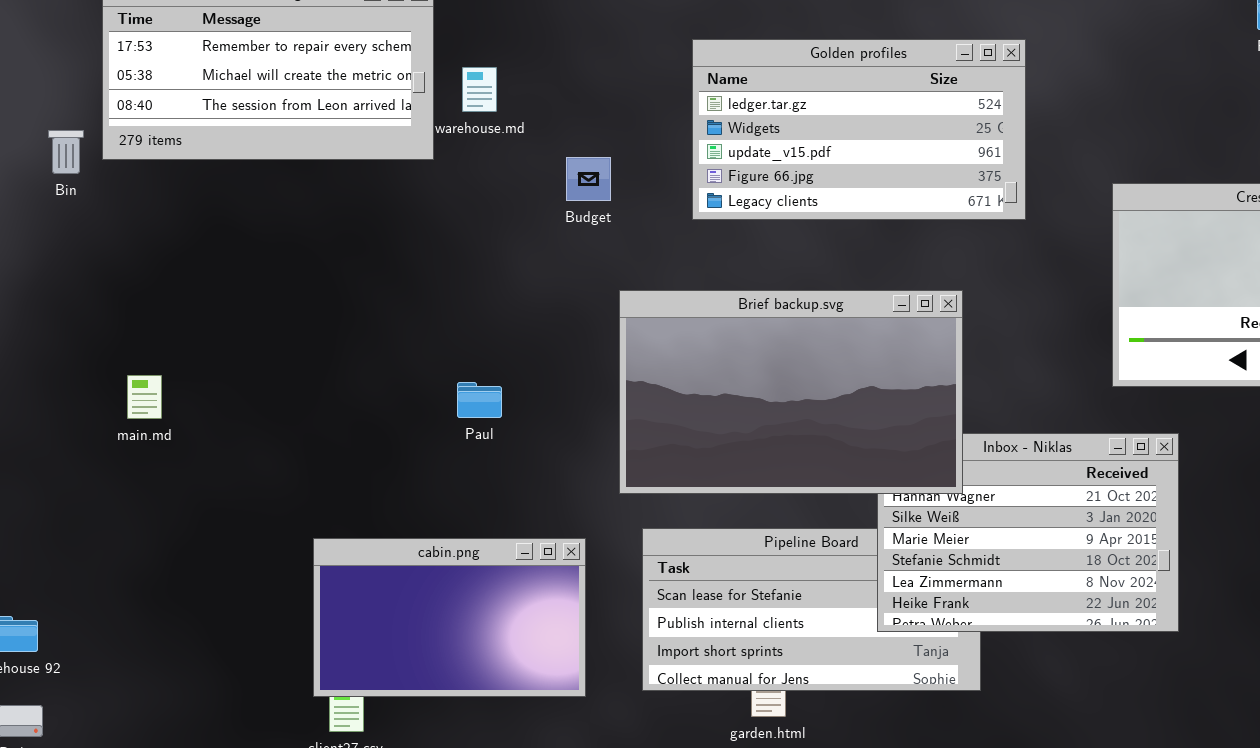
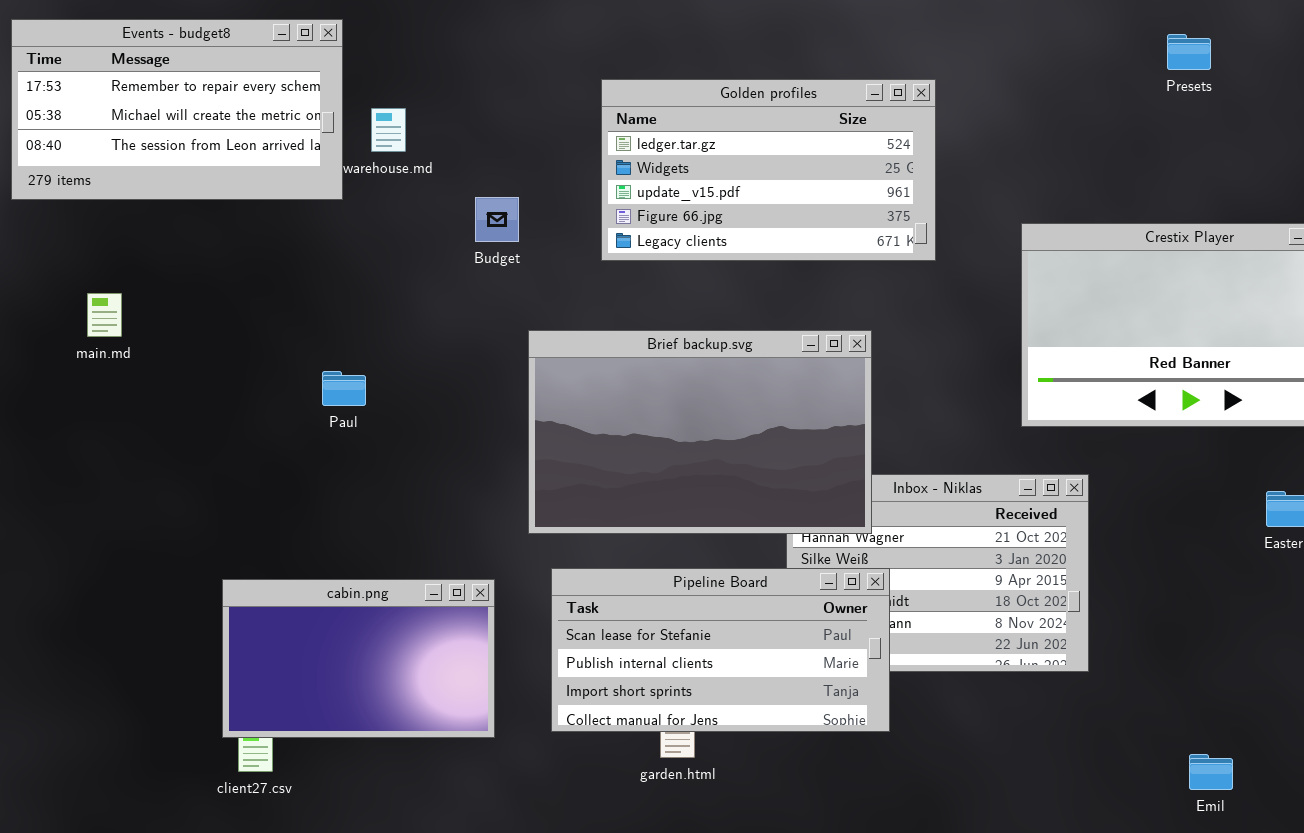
main.md: [127,375,162,419] -> [87,293,122,337], moved
Paul: [457,382,502,418] -> [322,371,366,406], moved
Pipeline Board: [642,528,981,691] -> [551,568,890,732], raised

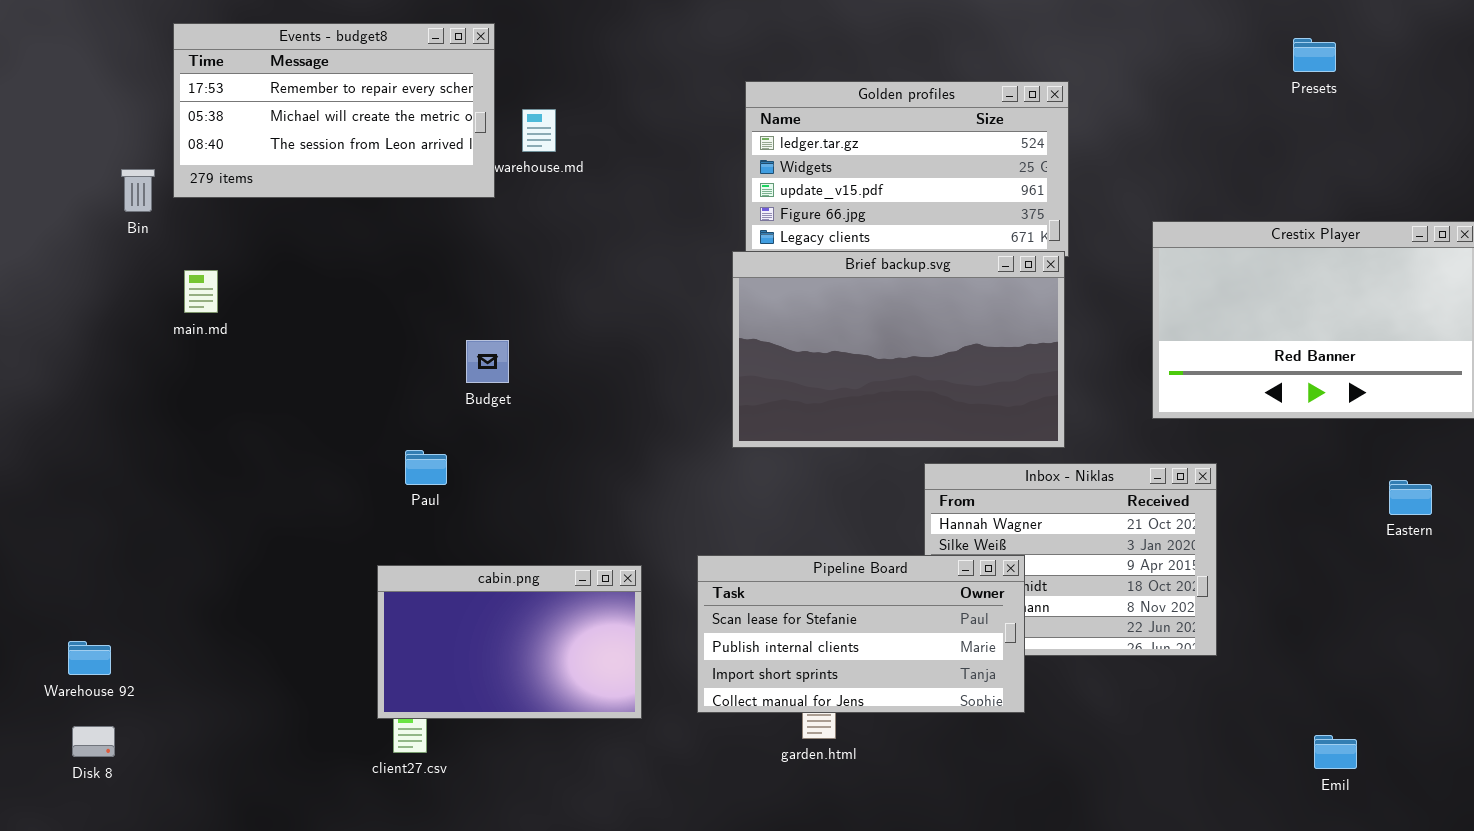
Budget: [475,197,519,242] -> [466,340,509,383], moved
main.md: [87,293,122,337] -> [184,270,218,313], moved
Brief backup.svg: [528,330,872,534] -> [732,251,1065,448], moved
Paul: [322,371,366,406] -> [405,450,447,485], moved

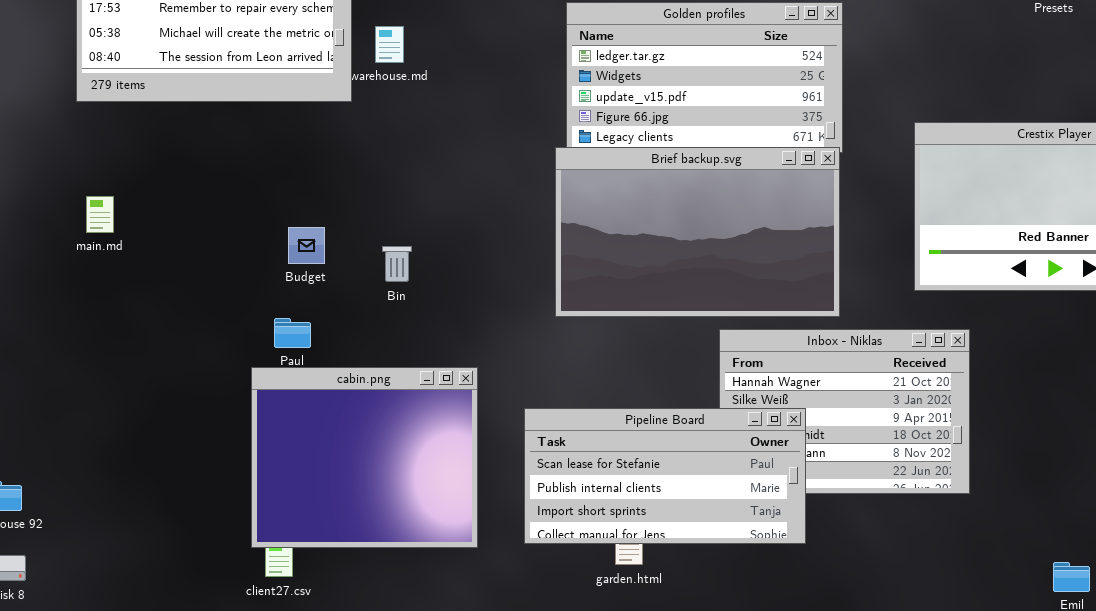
Bin: [121,169,155,212] -> [382,246,412,282], moved
main.md: [184,270,218,313] -> [86,196,114,233], moved
Budget: [466,340,509,383] -> [288,227,325,264], moved
cabin.png: [377,565,642,719] -> [251,367,478,548], resized

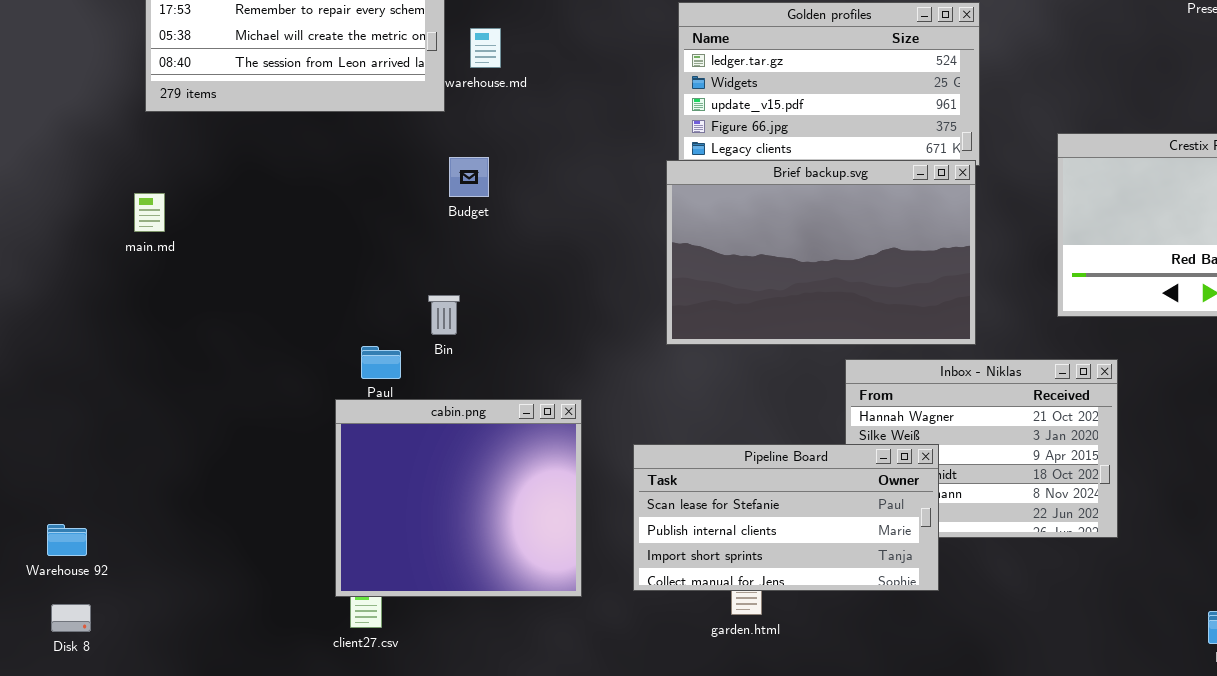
main.md: [86,196,114,233] -> [134,193,165,232], moved
Budget: [288,227,325,264] -> [449,157,489,197], moved
Bin: [382,246,412,282] -> [428,295,460,335], moved

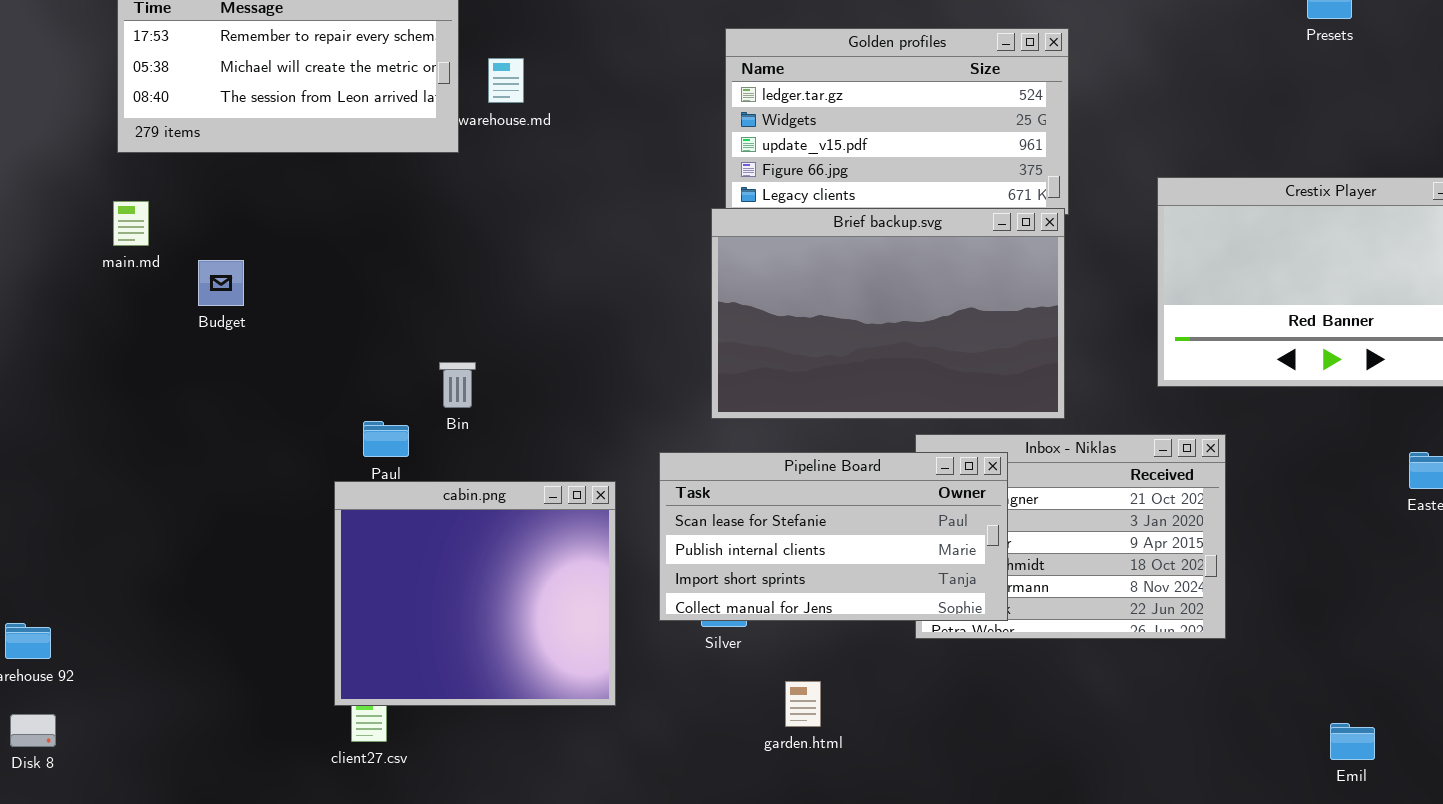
Budget: [449,157,489,197] -> [198,260,244,306], moved
main.md: [134,193,165,232] -> [113,201,149,246], moved
Pipeline Board: [633,444,939,591] -> [659,452,1008,621], moved

